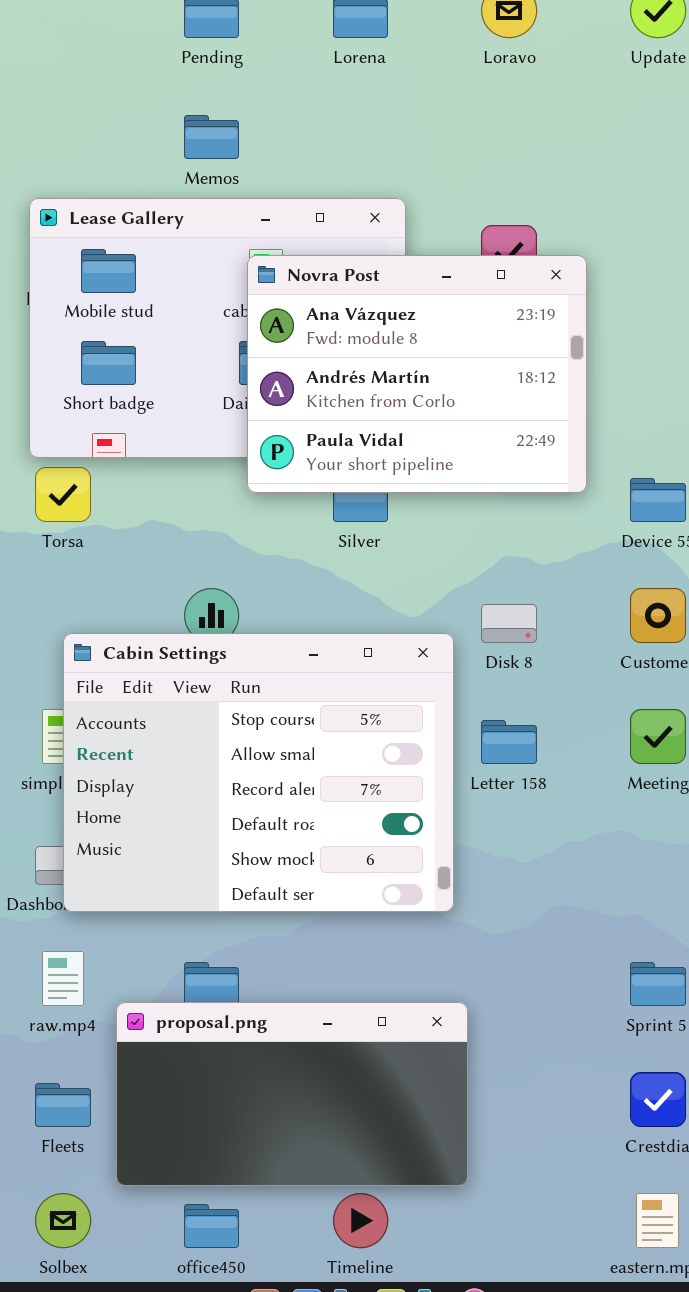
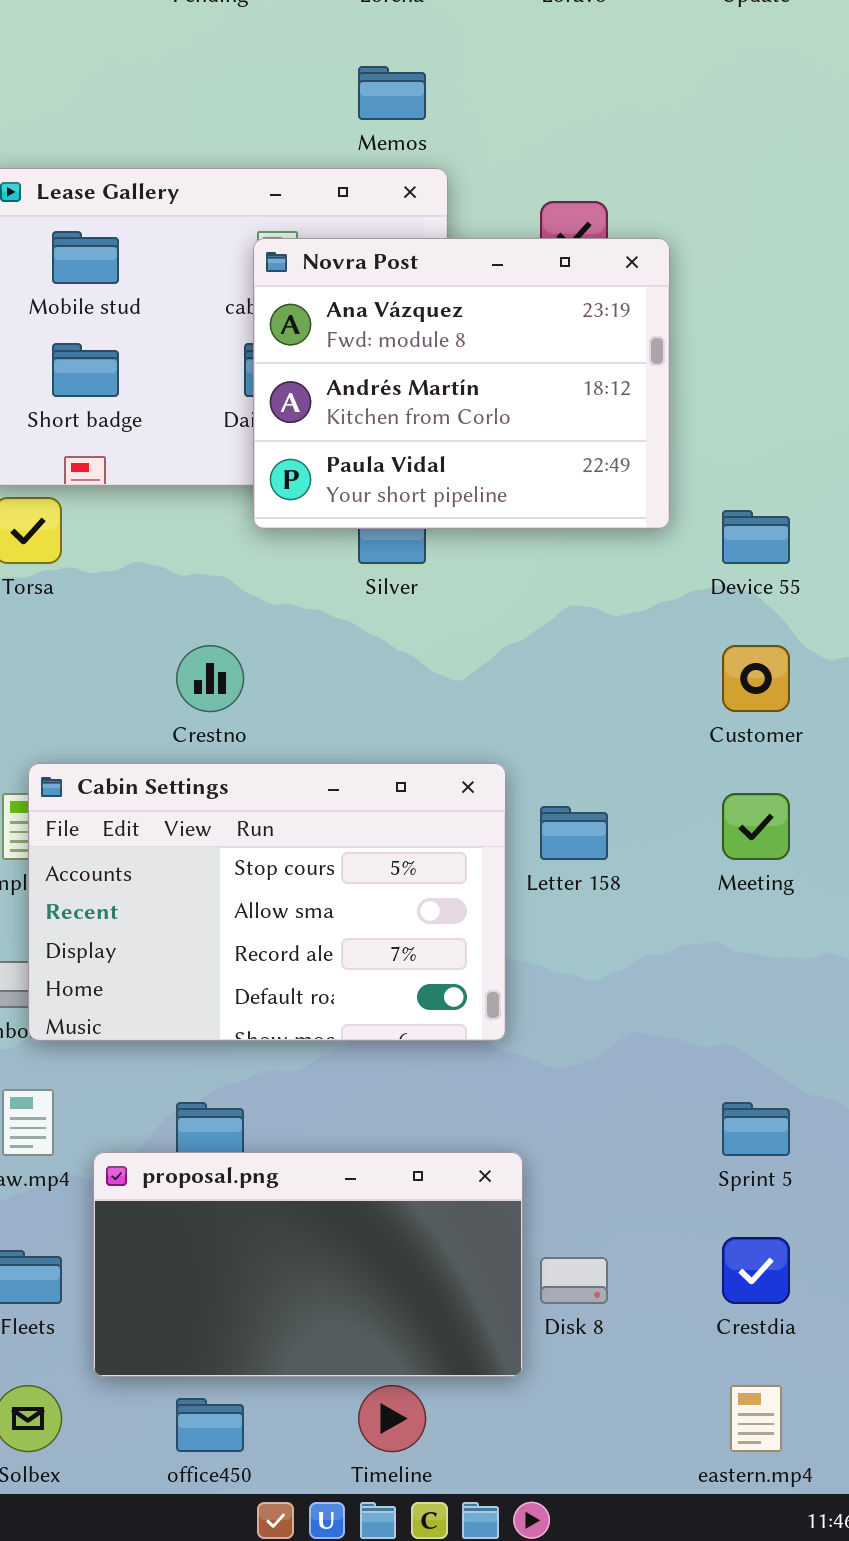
Memos: [184,115,239,159] -> [358,66,426,120], moved
Disk 8: [481,604,537,643] -> [540,1257,608,1304], moved
Cabin Settings: [63,633,454,912] -> [28,763,506,1041], resized

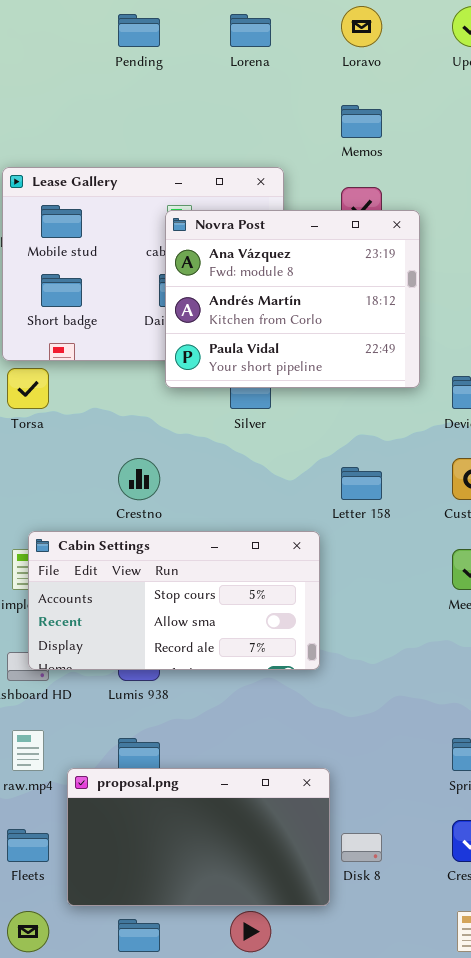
Memos: [358,66,426,120] -> [341,105,382,138], moved
Cabin Settings: [28,763,506,1041] -> [28,531,320,670], resized
Letter 158: [540,806,608,860] -> [341,467,382,500], moved

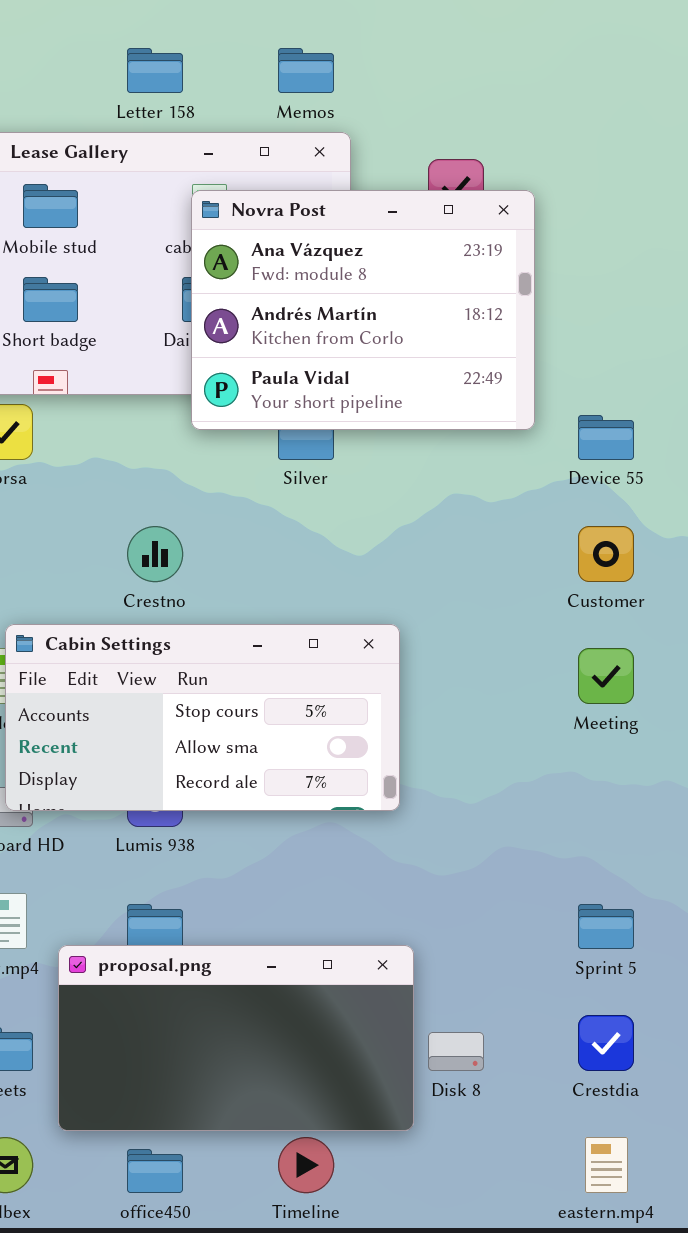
Memos: [341,105,382,138] -> [278,48,334,93], moved
Letter 158: [341,467,382,500] -> [127,48,183,93], moved

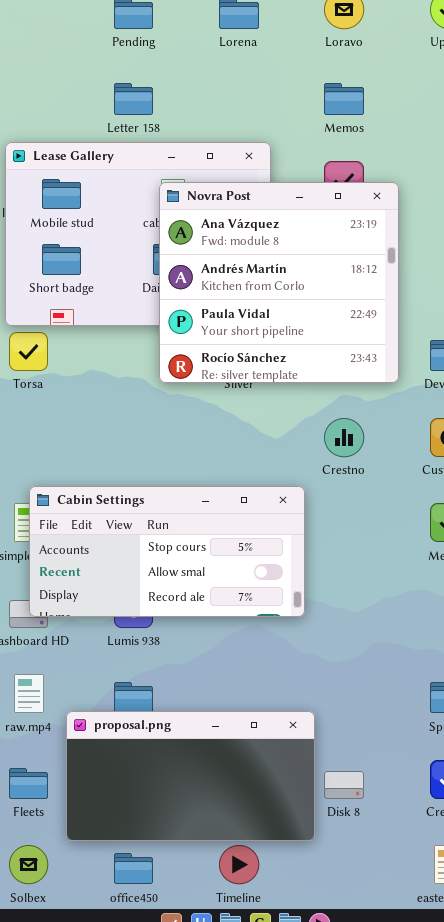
Memos: [278,48,334,93] -> [324,83,364,115], moved
Novra Post: [191,190,535,430] -> [159,182,399,383], resized
Crestno: [127,526,183,582] -> [324,418,364,457], moved

